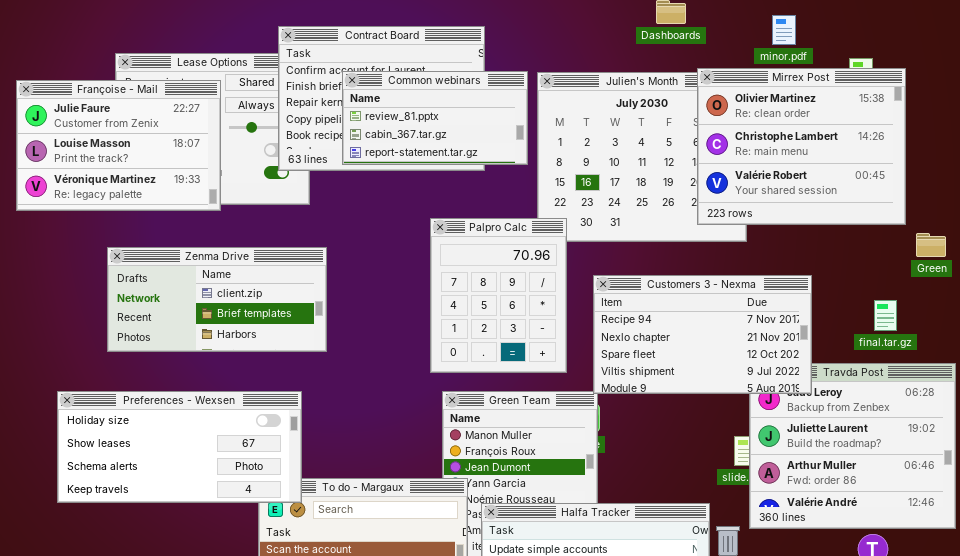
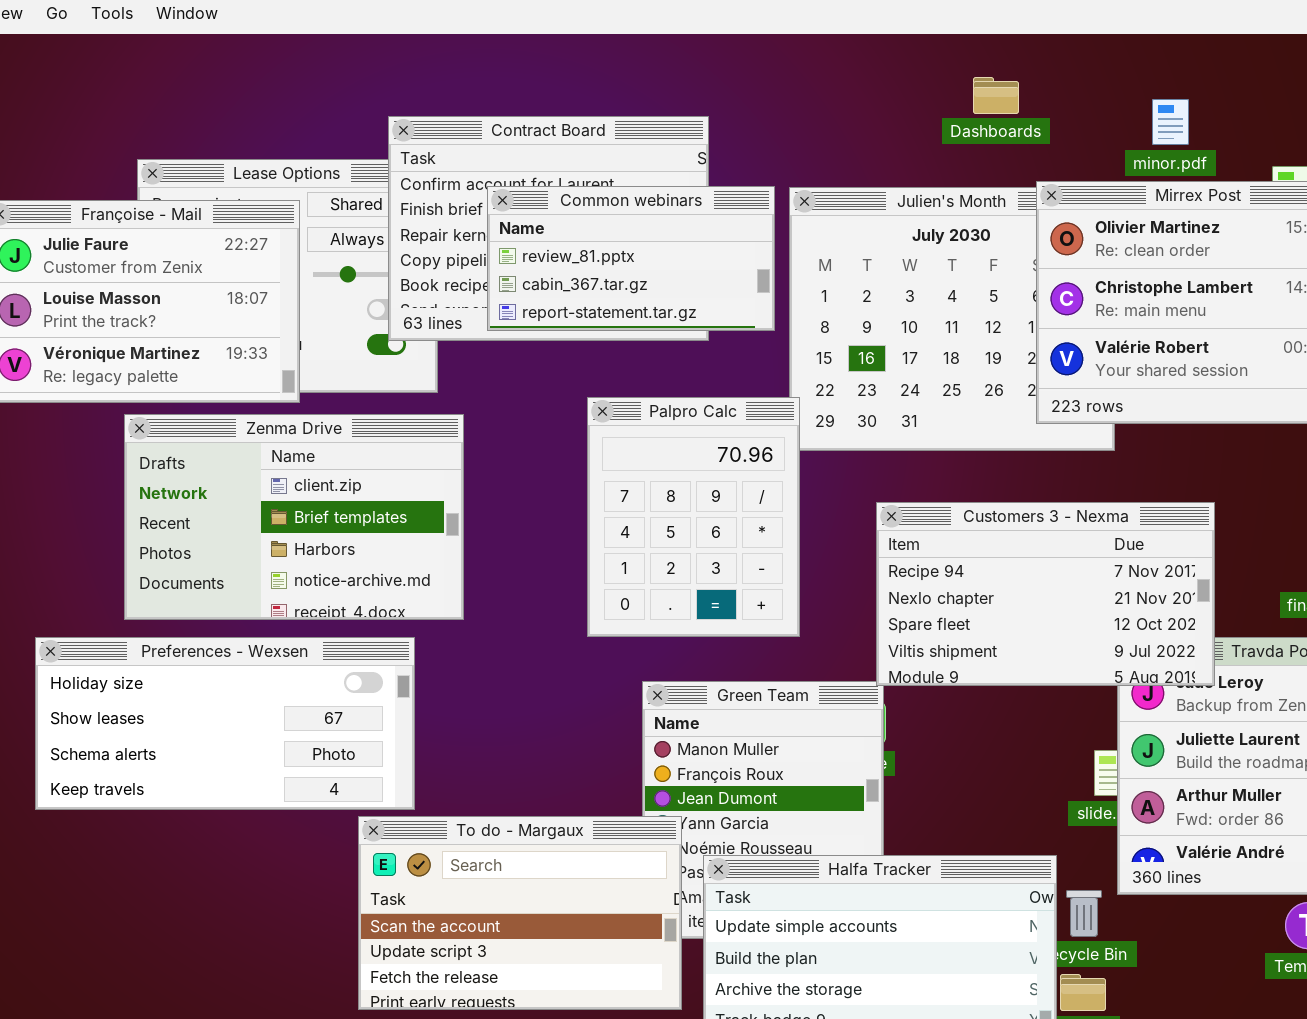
Palpro Calc: [430,218,567,373] -> [587,397,800,637], moved
Zenma Drive: [107,247,327,352] -> [124,414,464,620], resized
Preferences - Wexsen: [57,391,302,503] -> [35,637,415,810], moved

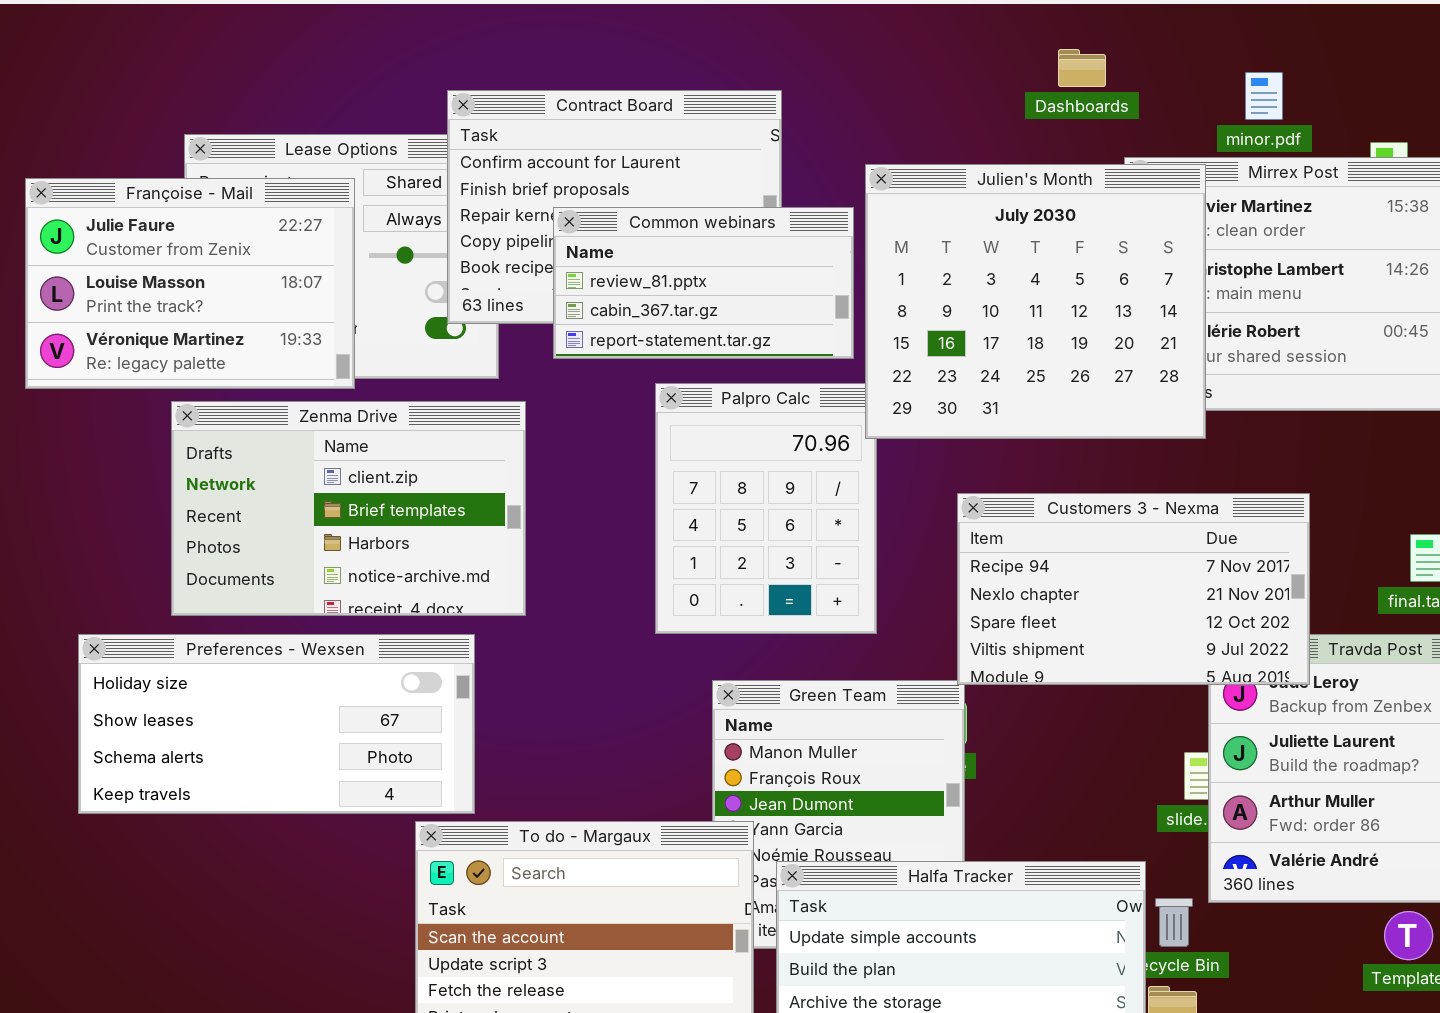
Common webinars: [487,186,775,331] -> [553,207,854,359], moved
Julien's Month: [789,187,1115,451] -> [865,164,1206,439], raised

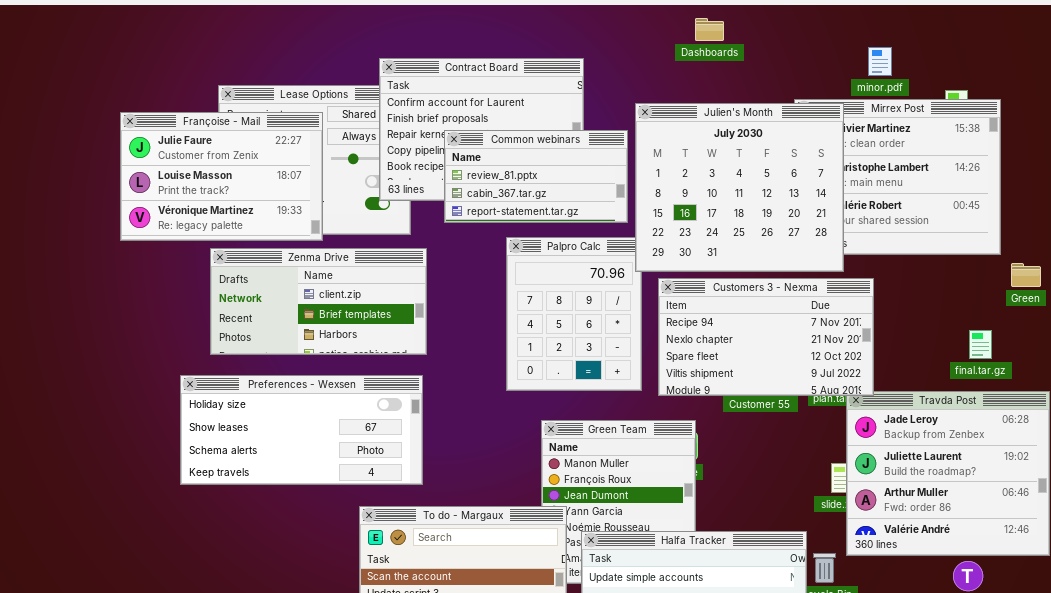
Dashboards: [1058,49,1106,87] -> [695,18,724,41], moved
Zenma Drive: [171,401,526,616] -> [210,248,427,355], resized
Customers 3 - Nexma: [957,493,1310,685] -> [658,278,874,396], moved
Preferences - Wexsen: [78,634,475,814] -> [180,375,423,485], moved

